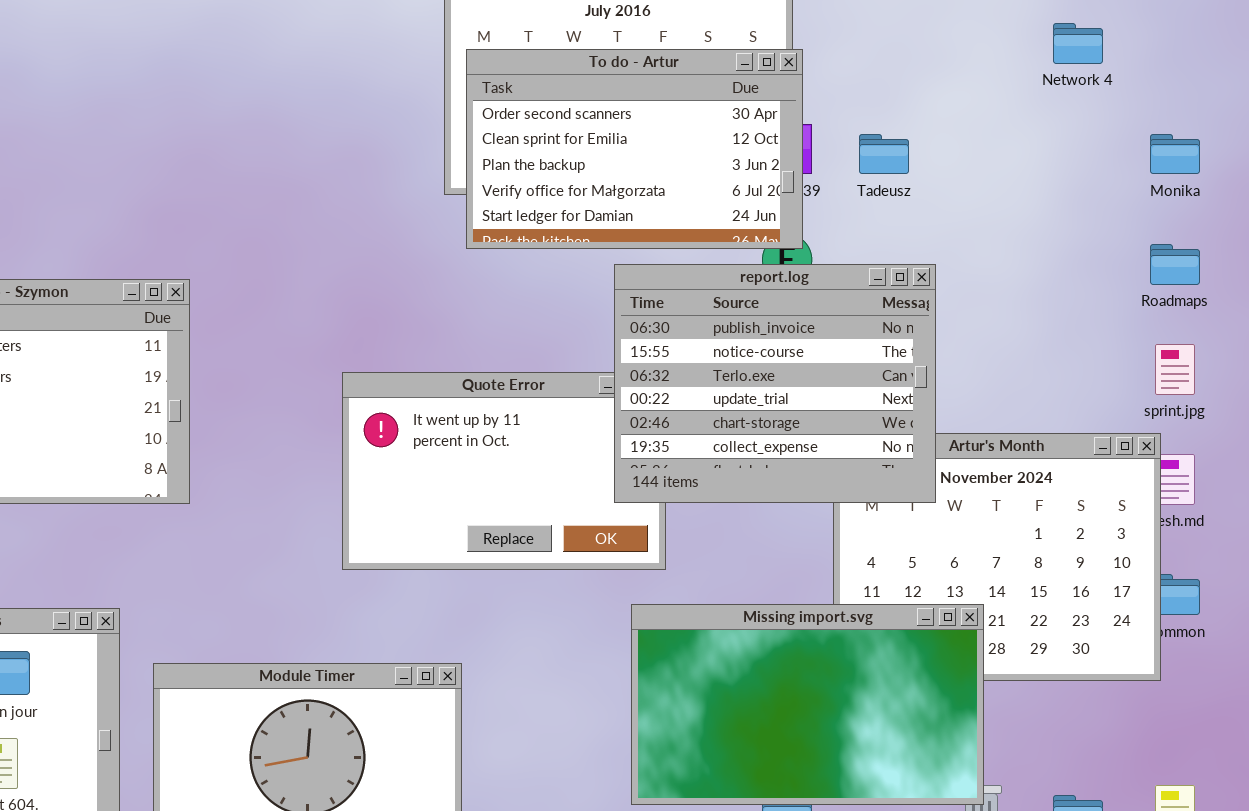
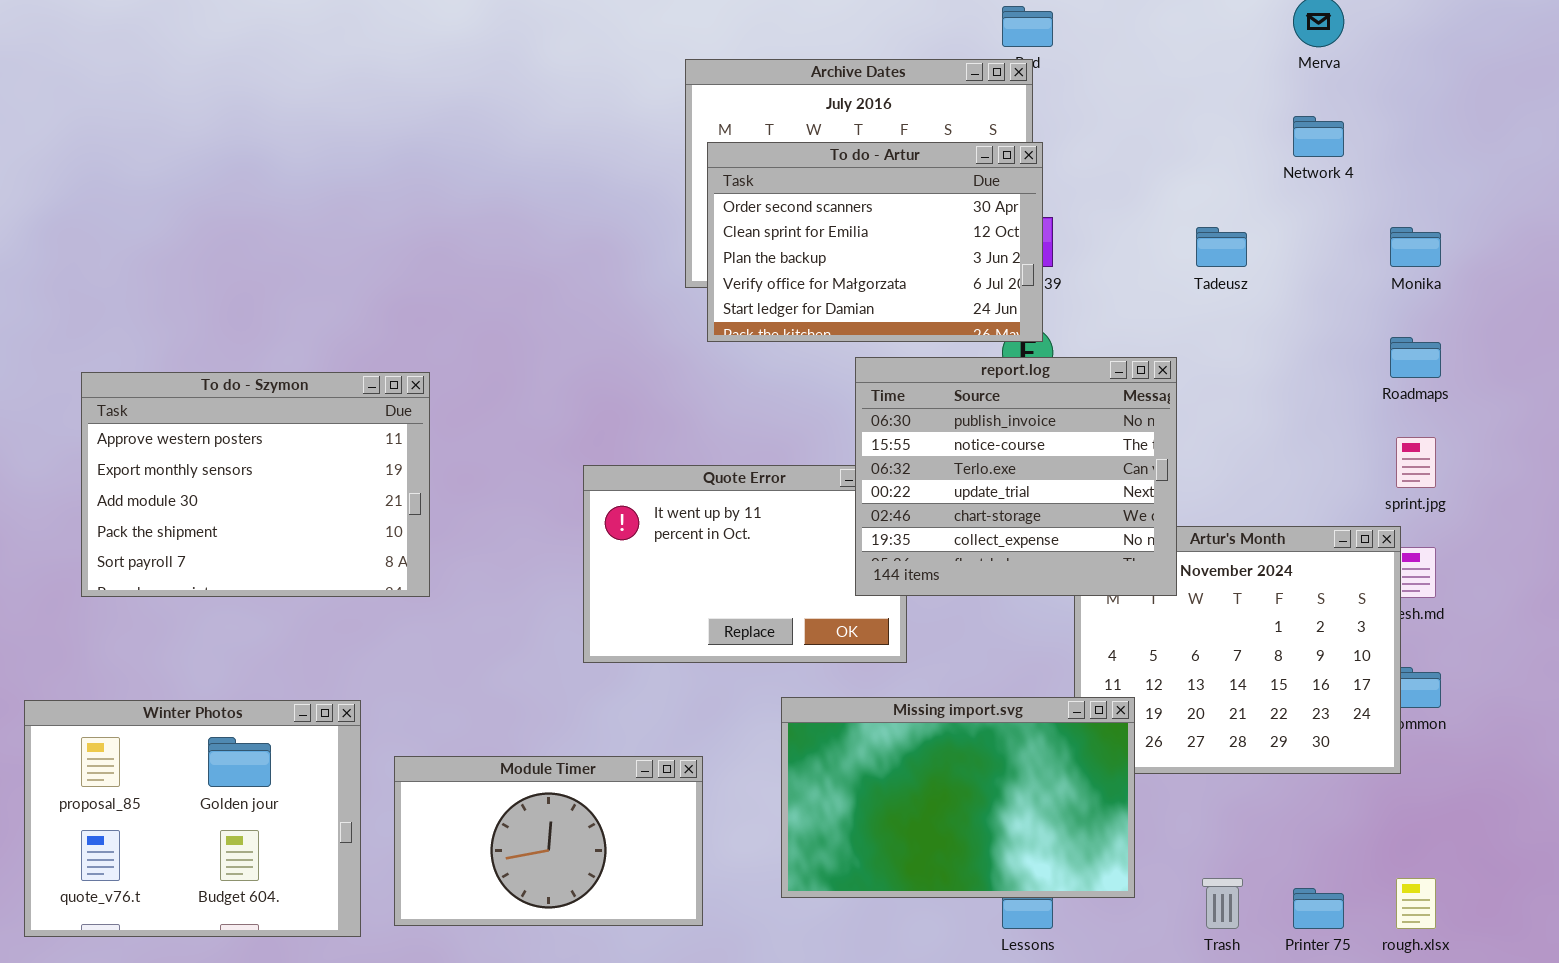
Tadeusz: [859,134,909,174] -> [1196,227,1247,267], moved
Missing import.svg: [631,604,984,805] -> [781,697,1135,898], moved

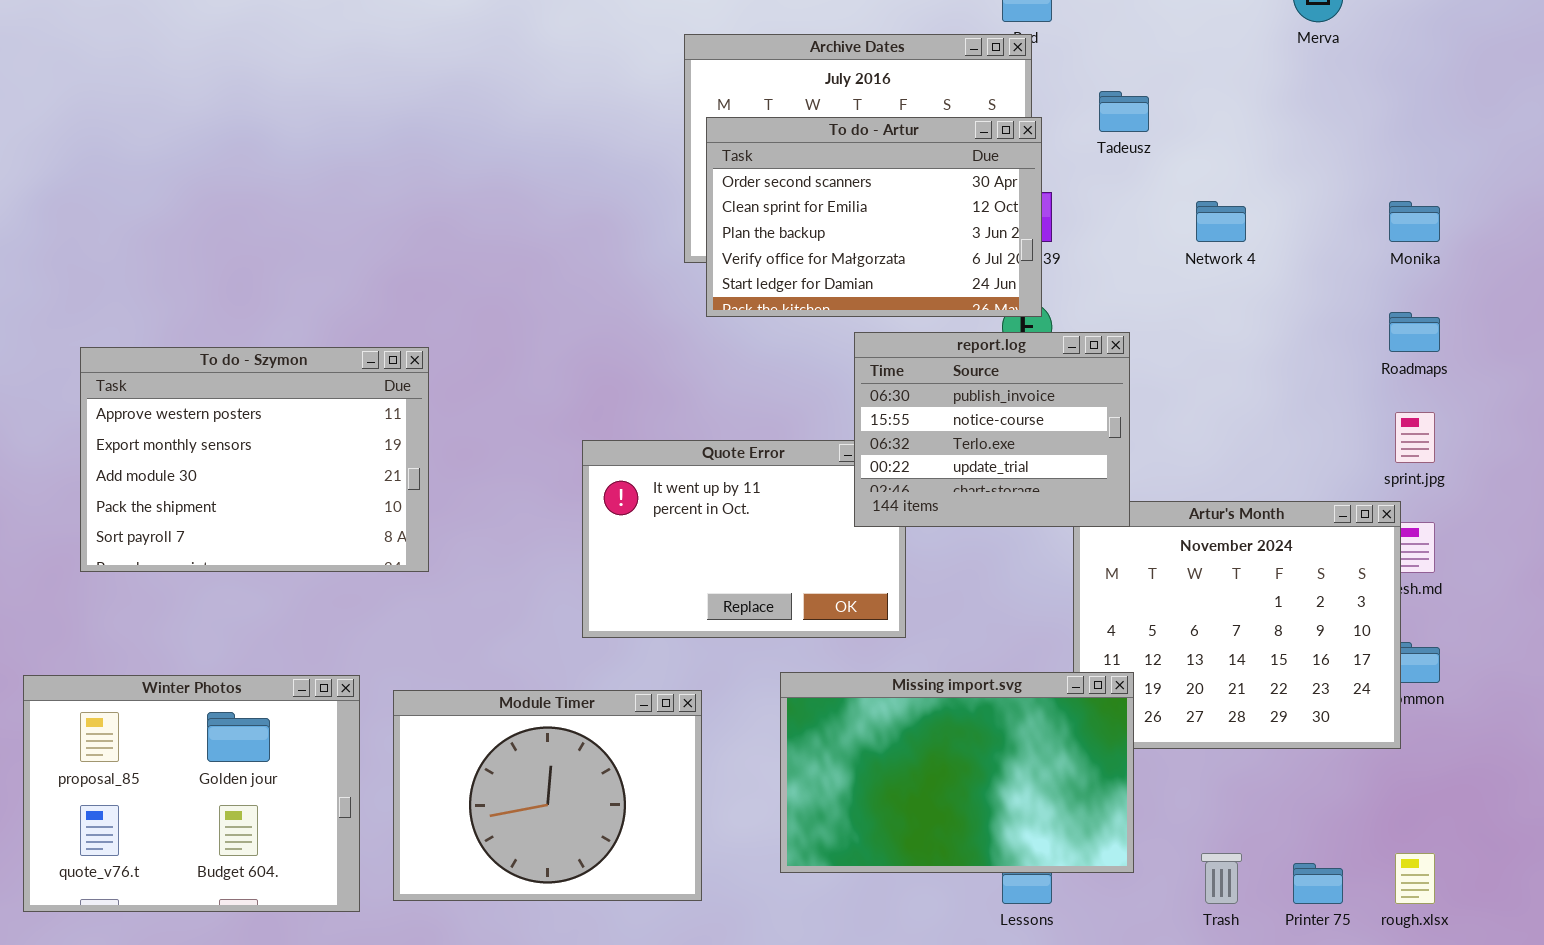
Network 4: [1293,116,1344,157] -> [1196,201,1246,242], moved
Tadeusz: [1196,227,1247,267] -> [1099,91,1149,132], moved
report.log: [855,357,1177,596] -> [854,332,1130,527], resized
Module Timer: [394,756,703,926] -> [393,690,702,901], resized

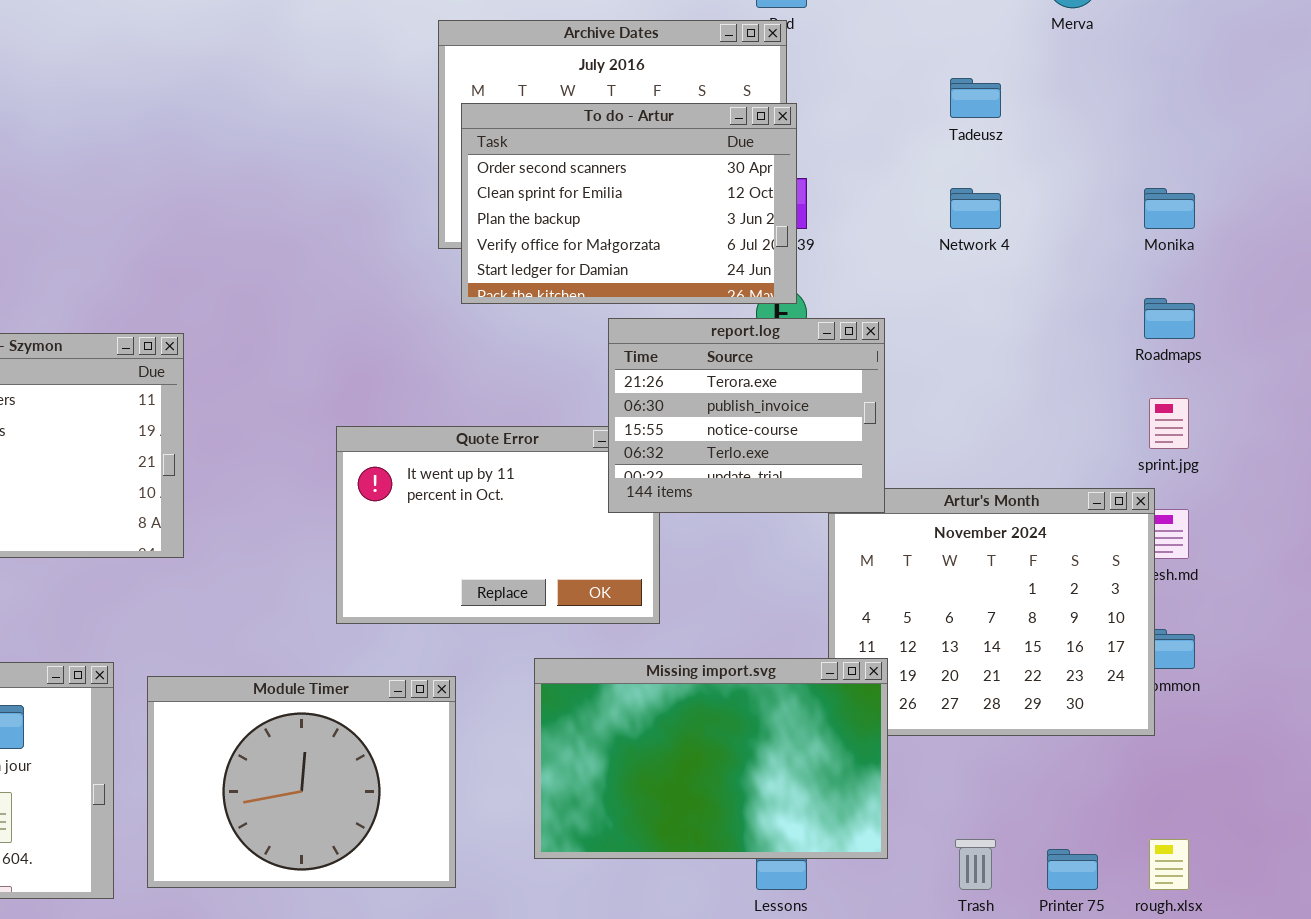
Tadeusz: [1099,91,1149,132] -> [950,78,1001,118], moved
report.log: [854,332,1130,527] -> [608,318,885,513], scrolled up 1 row

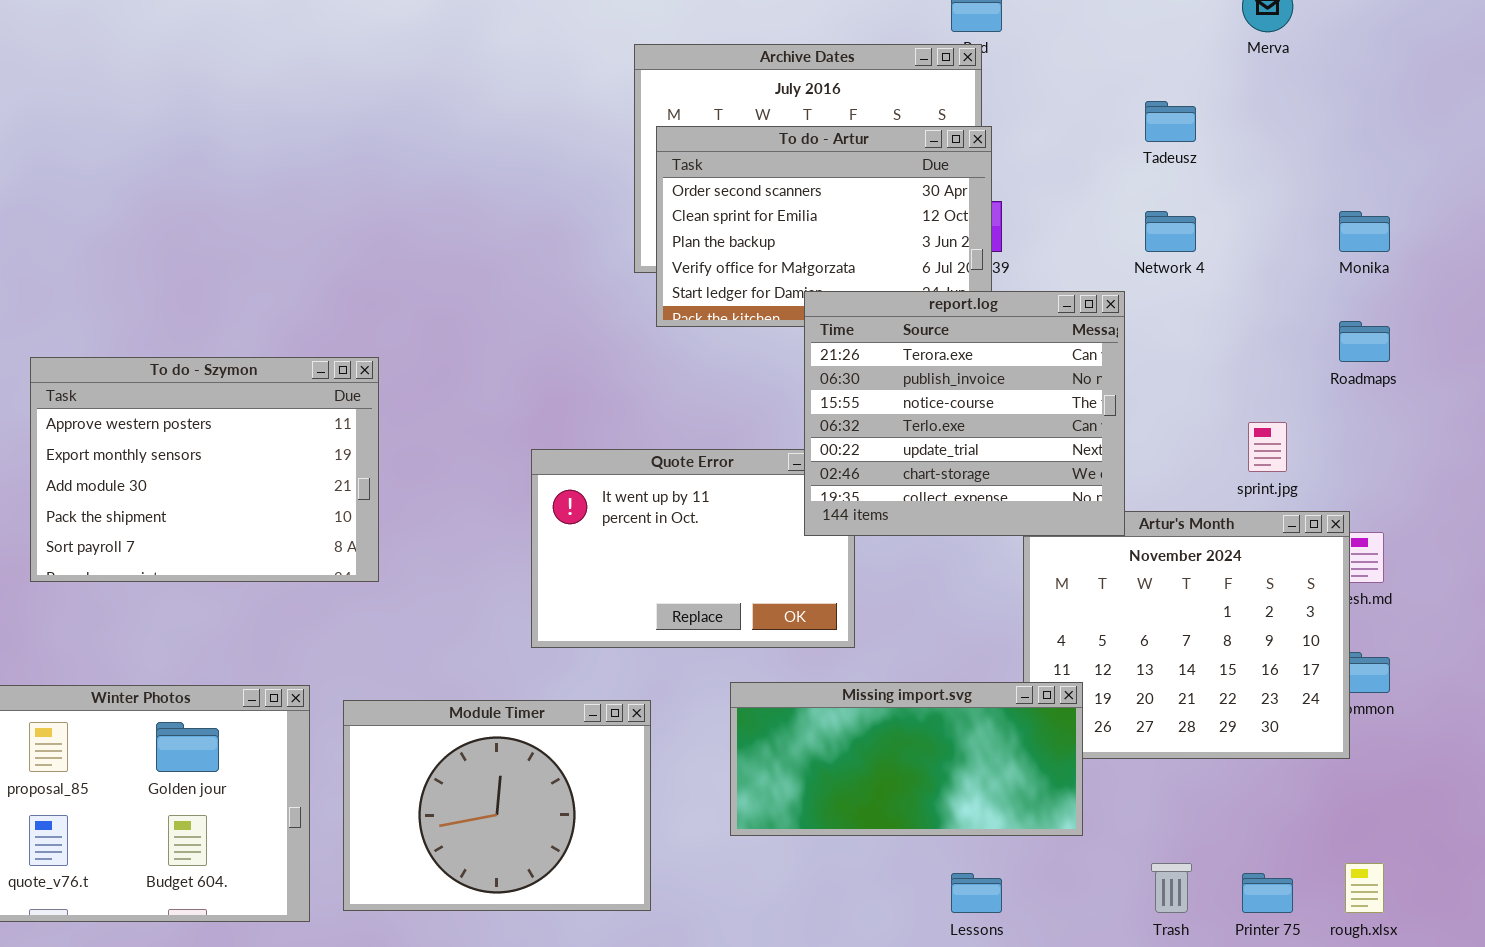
report.log: [608,318,885,513] -> [804,291,1125,536], resized
sprint.jpg: [1149,398,1189,449] -> [1248,422,1287,472], moved
Missing import.svg: [534,658,888,859] -> [730,682,1083,836], resized

